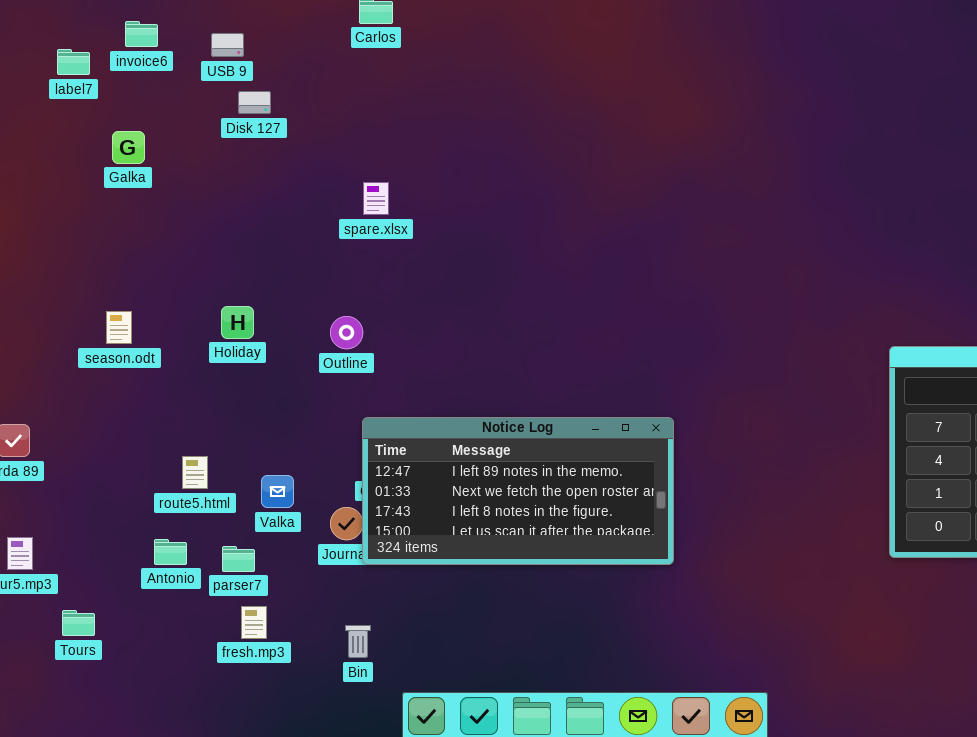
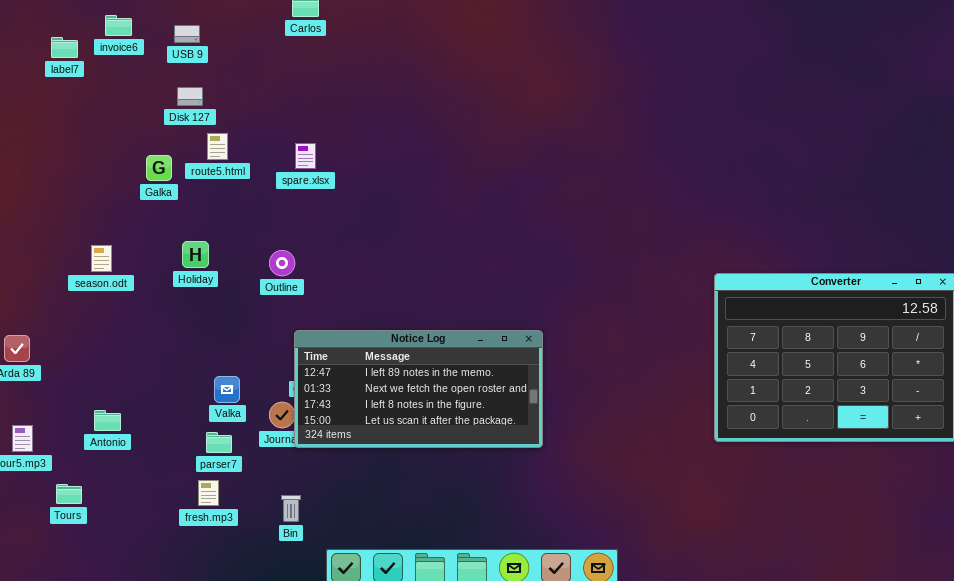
Disk 127: [238,91,271,114] -> [177,87,203,106], moved
Galka: [112,131,145,164] -> [146,155,172,181], moved
route5.html: [182,456,208,489] -> [207,133,228,160], moved
Antonio: [154,539,187,565] -> [94,410,121,431], moved
parser7: [222,546,255,572] -> [206,432,232,453], moved

